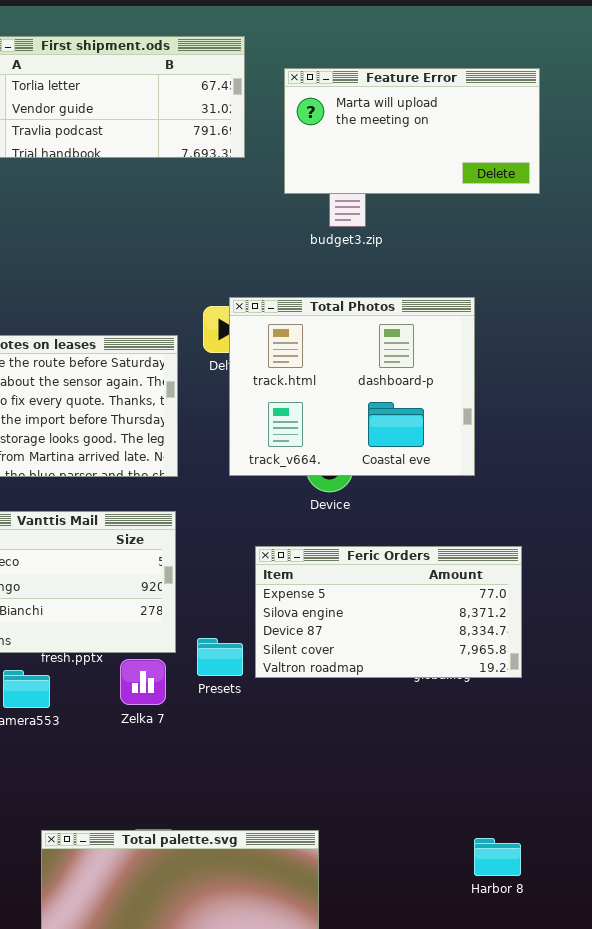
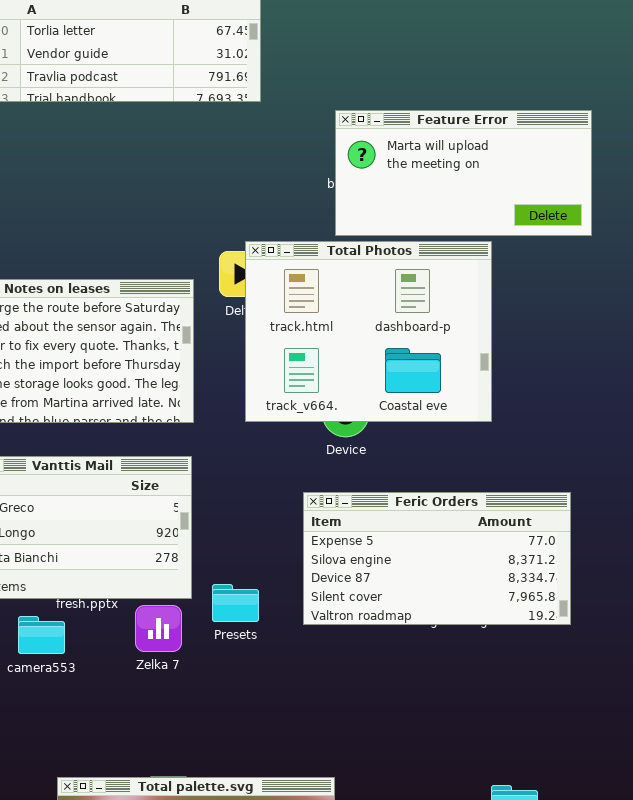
Feature Error: [284,68,540,194] -> [335,110,592,236], moved
Feric Orders: [255,546,522,678] -> [303,492,571,625], moved

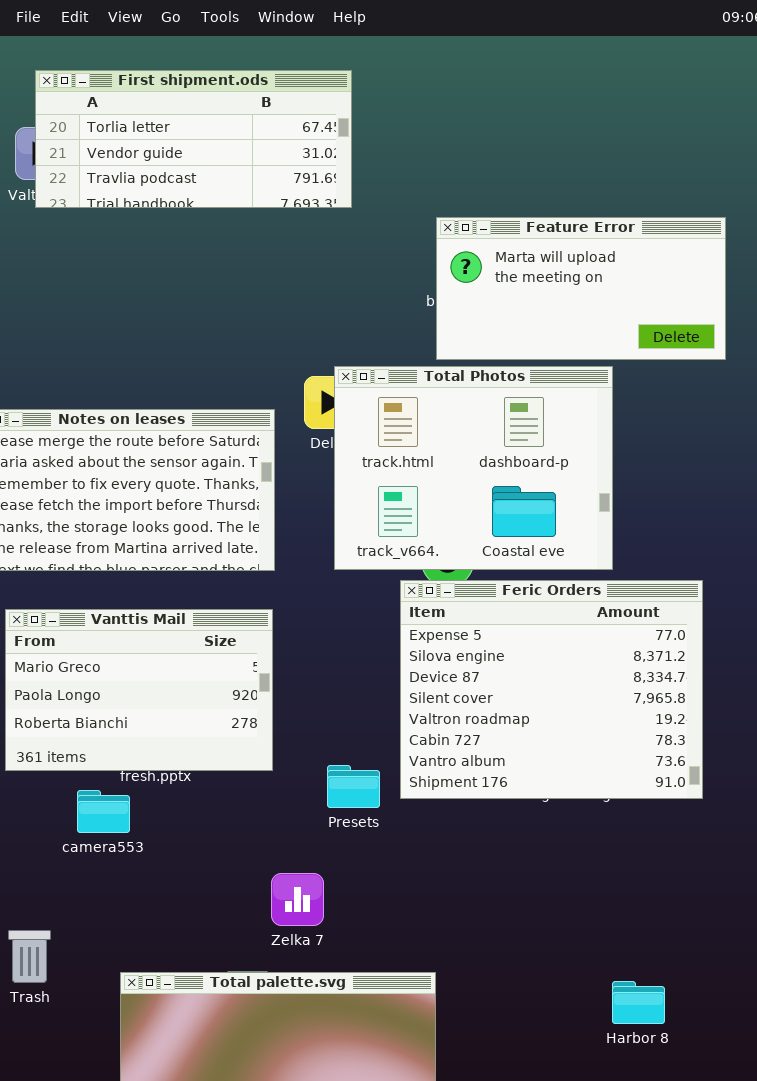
Feric Orders: [303,492,571,625] -> [400,580,703,799], resized
Presets: [212,584,259,622] -> [327,765,380,808], moved
Zelka 7: [135,605,182,652] -> [271,873,324,926], moved

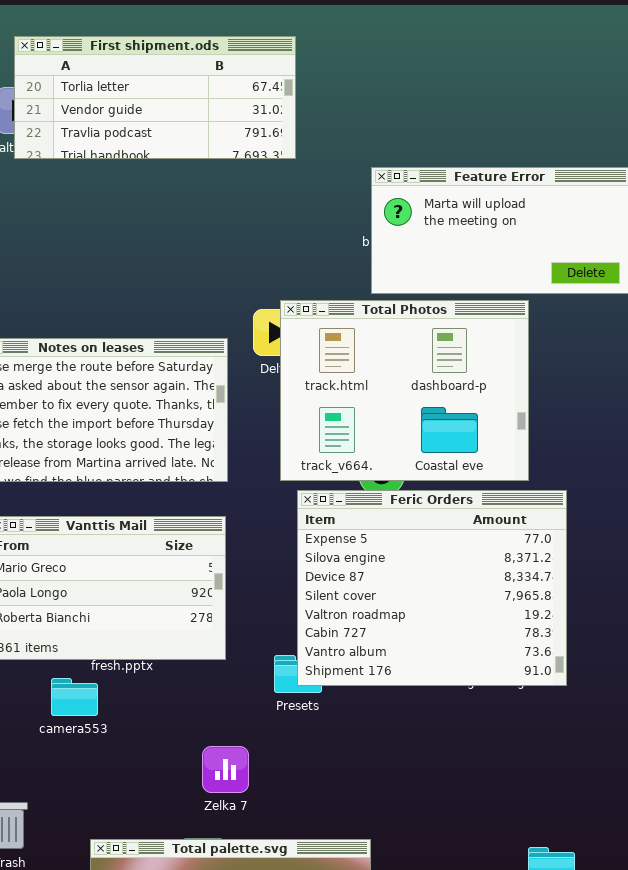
Feric Orders: [400,580,703,799] -> [297,490,567,686], moved
Zelka 7: [271,873,324,926] -> [202,746,249,793], moved

